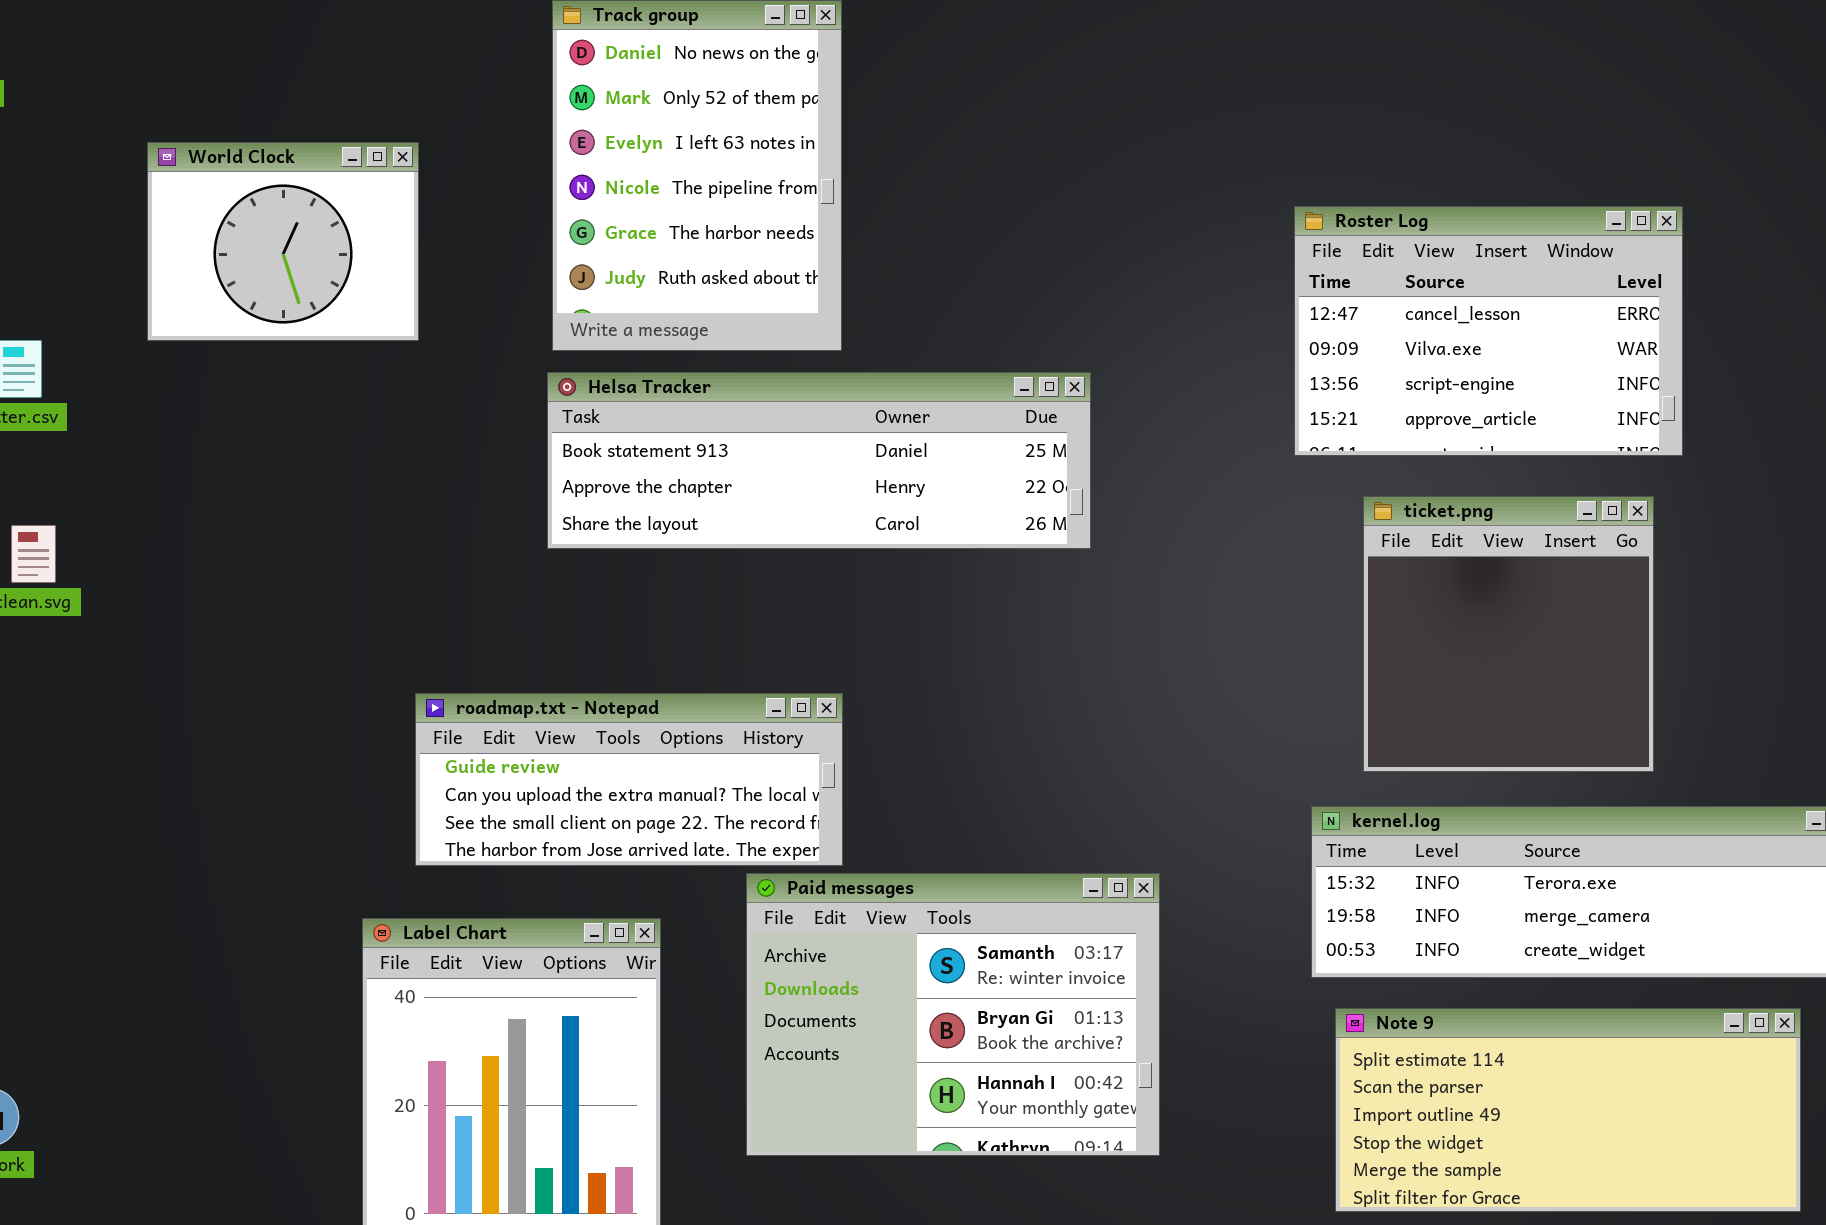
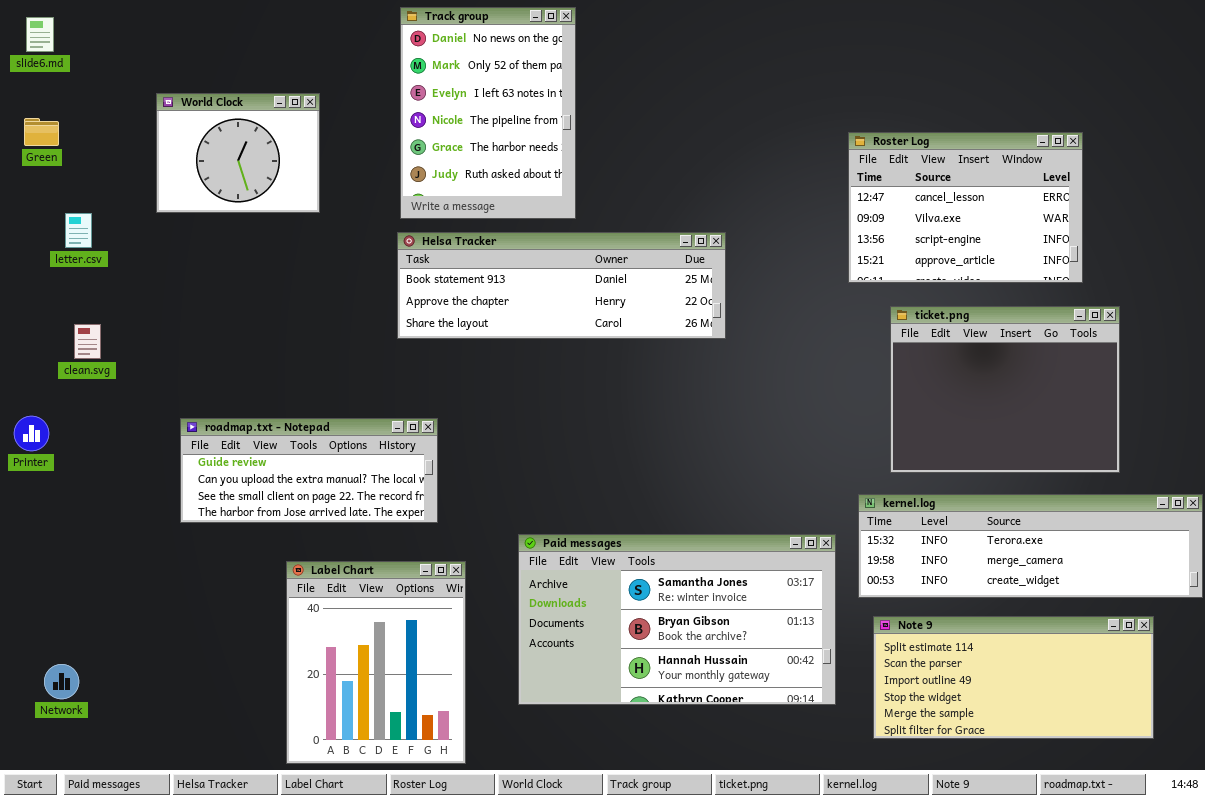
ticket.png: [1363,496,1654,772] -> [890,306,1120,473], resized
roadmap.txt - Notepad: [415,693,843,866] -> [180,418,438,523], moved
Paid messages: [746,873,1160,1156] -> [518,534,836,705], resized

